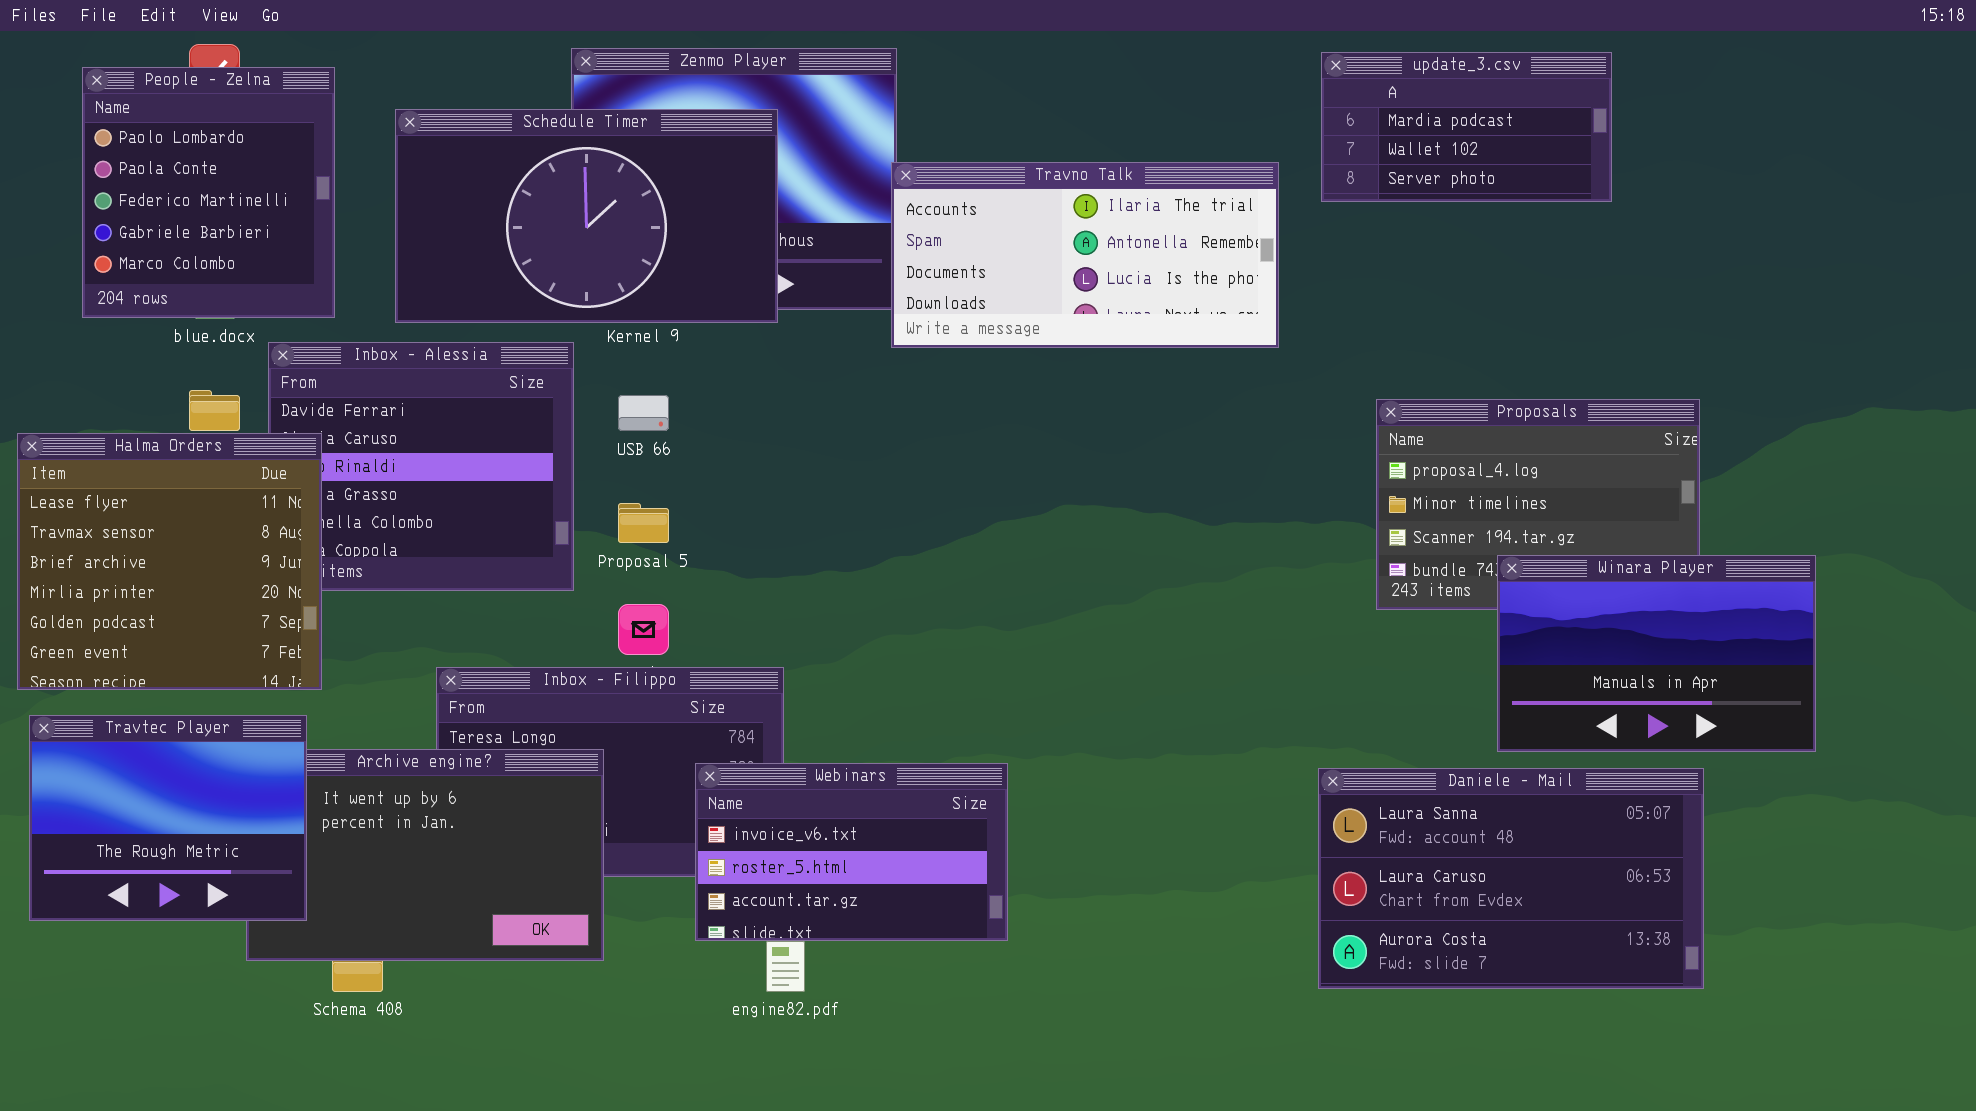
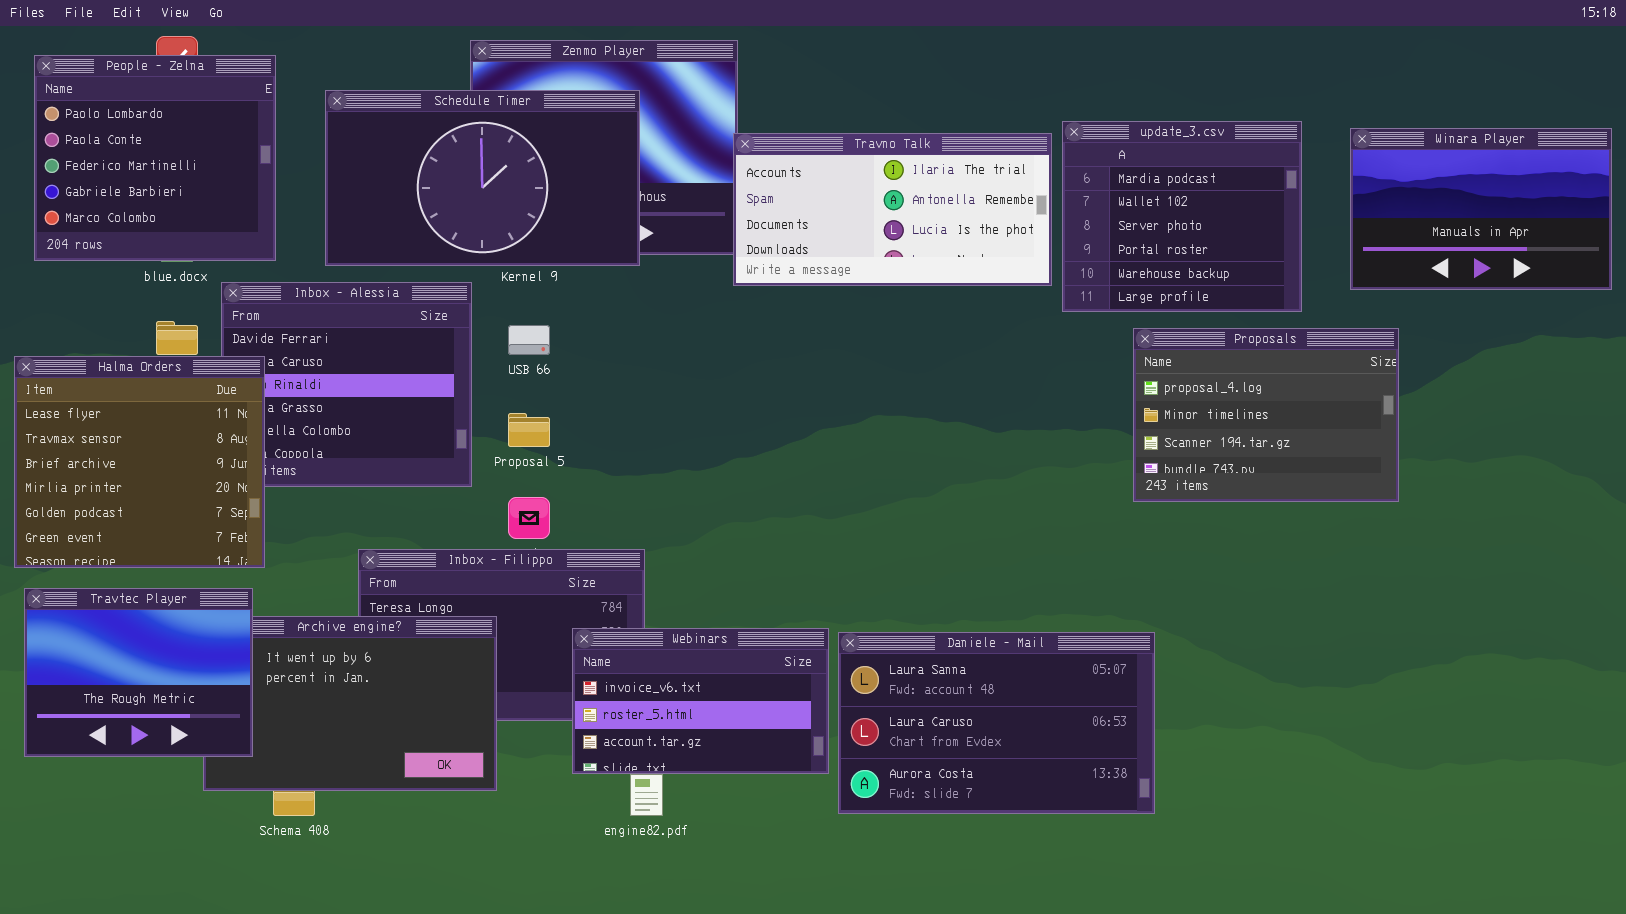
update_3.csv: [1321,52,1612,202] -> [1062,121,1302,312], moved, resized
People - Zelna: [82,67,335,318] -> [34,55,276,261], resized
Winara Player: [1497,555,1816,752] -> [1350,128,1612,290], moved
Daniele - Mail: [1318,768,1704,989] -> [838,632,1155,814], moved

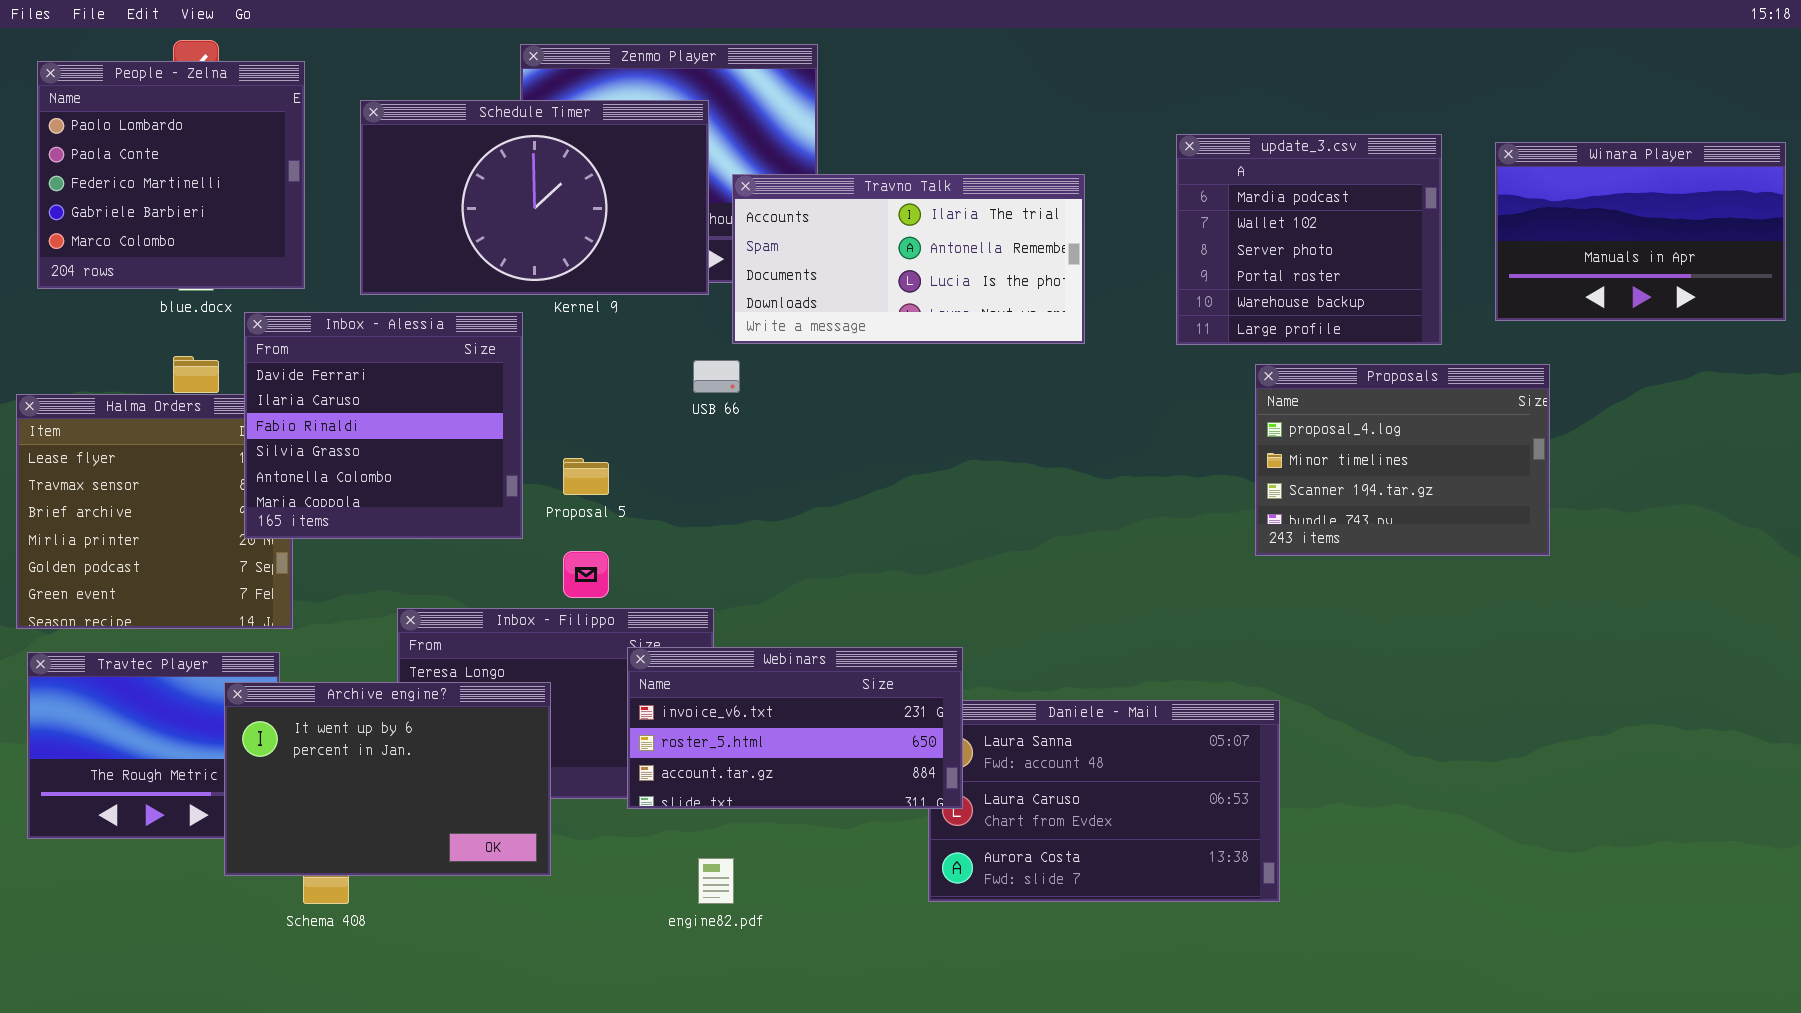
Travno Talk: [733,133,1052,286] -> [732,174,1085,344], moved
Inbox - Alessia: [221,282,472,487] -> [244,312,523,539], raised
USB 66: [508,325,550,355] -> [693,360,740,393], moved
Archive engine?: [203,616,497,791] -> [224,682,551,876], raised
Webinars: [572,628,829,774] -> [627,647,963,809], moved, resized

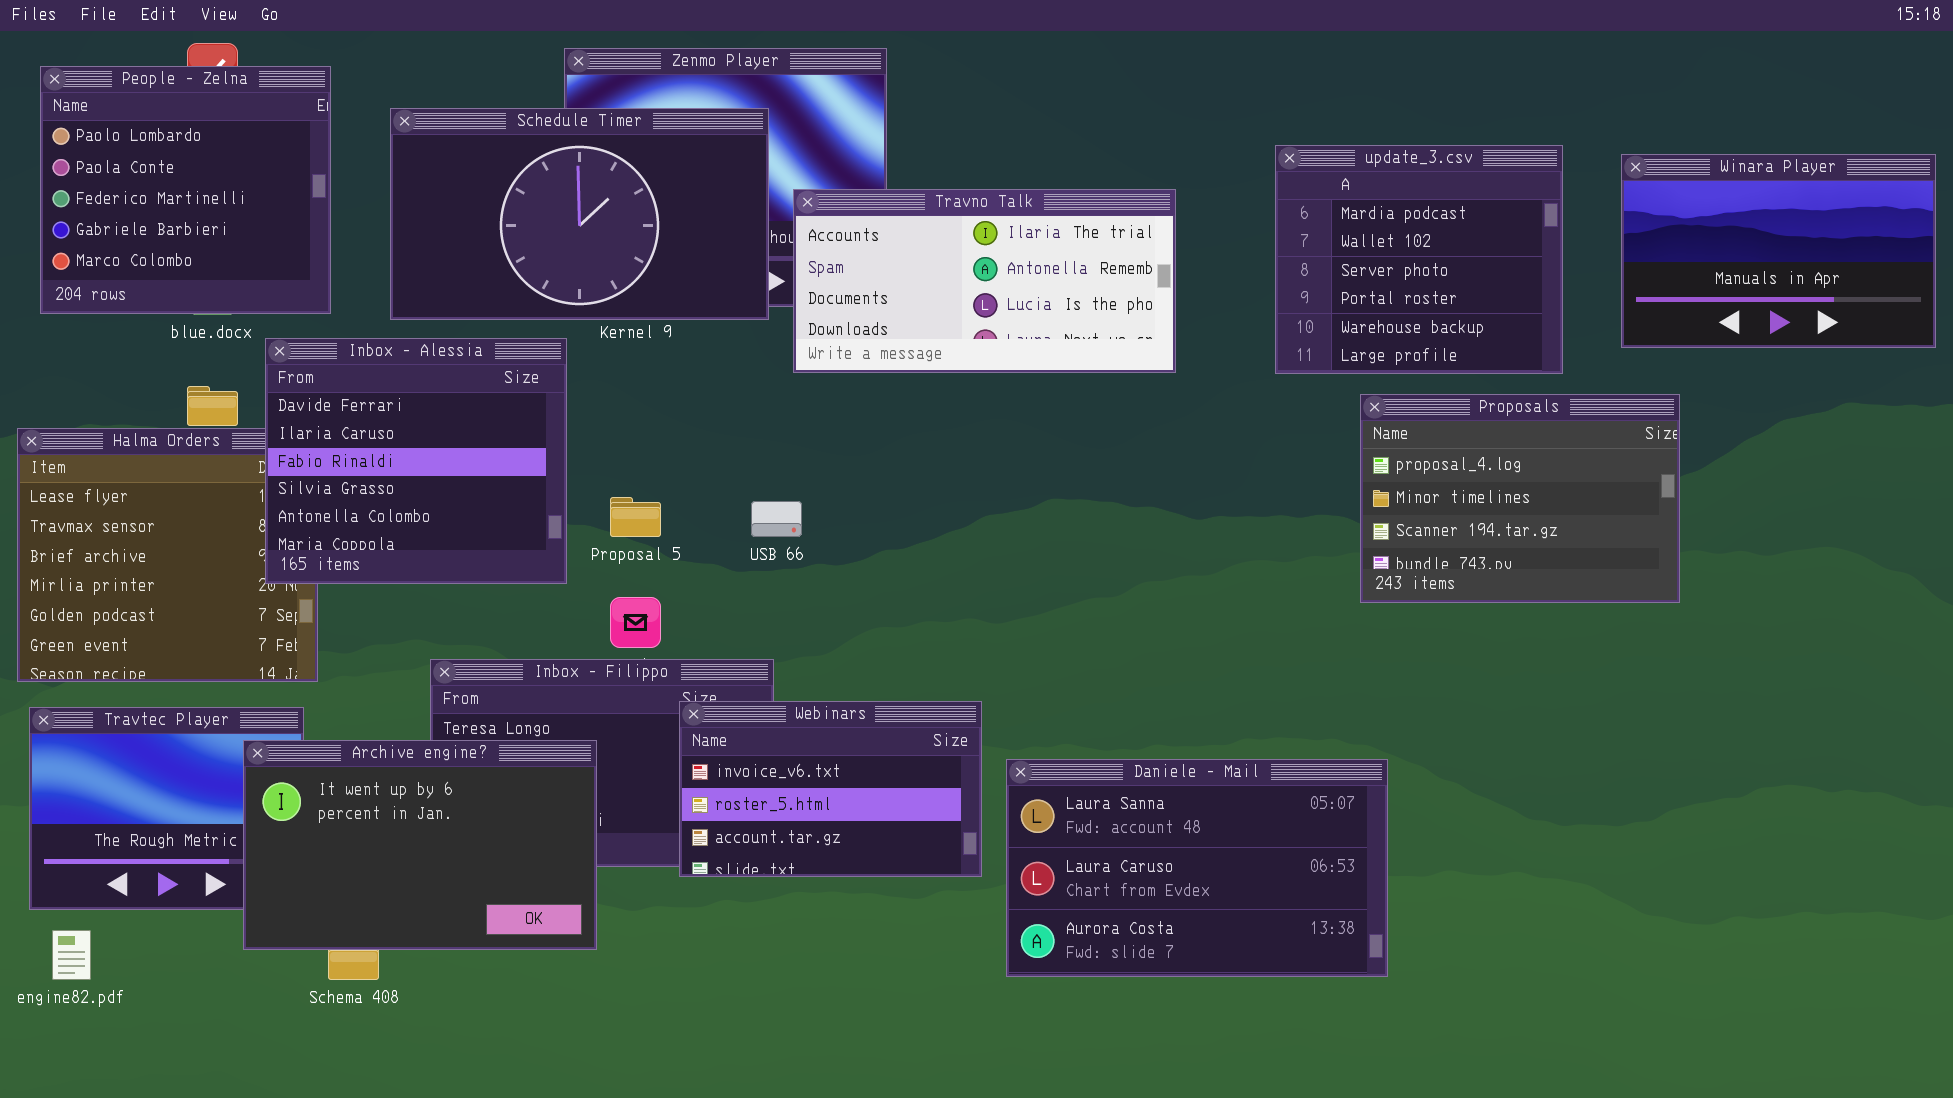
USB 66: [693,360,740,393] -> [751,501,802,537], moved
Webinars: [627,647,963,809] -> [679,701,982,877], resized
engine82.pdf: [698,858,734,904] -> [52,930,91,980], moved

